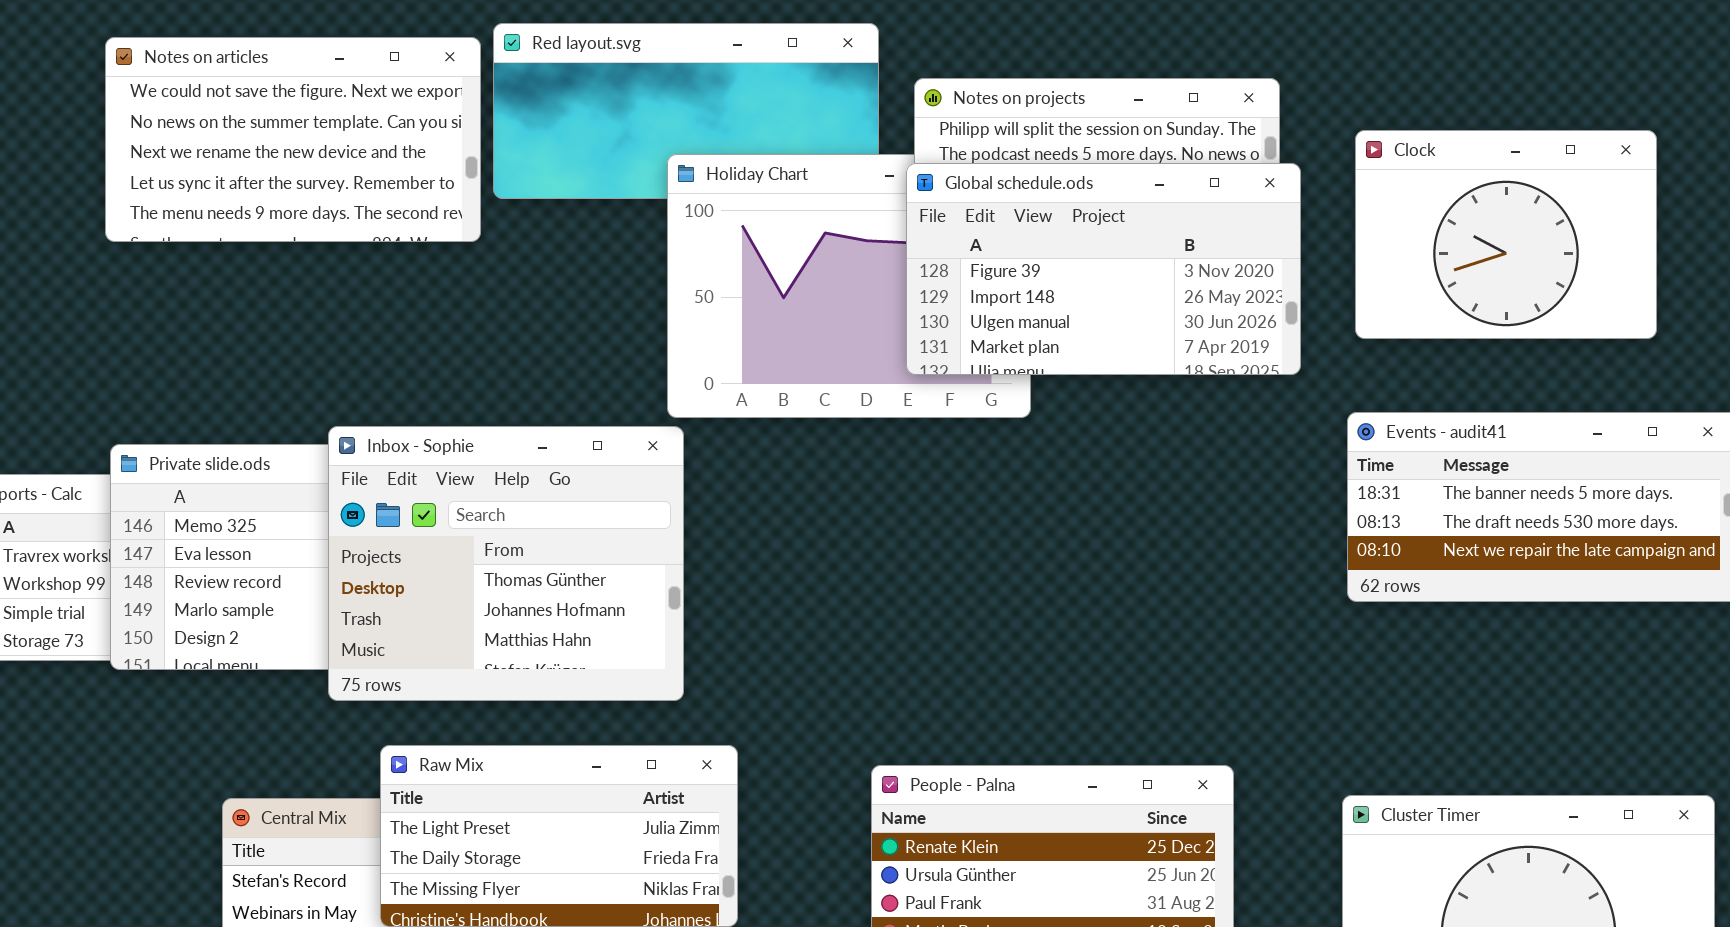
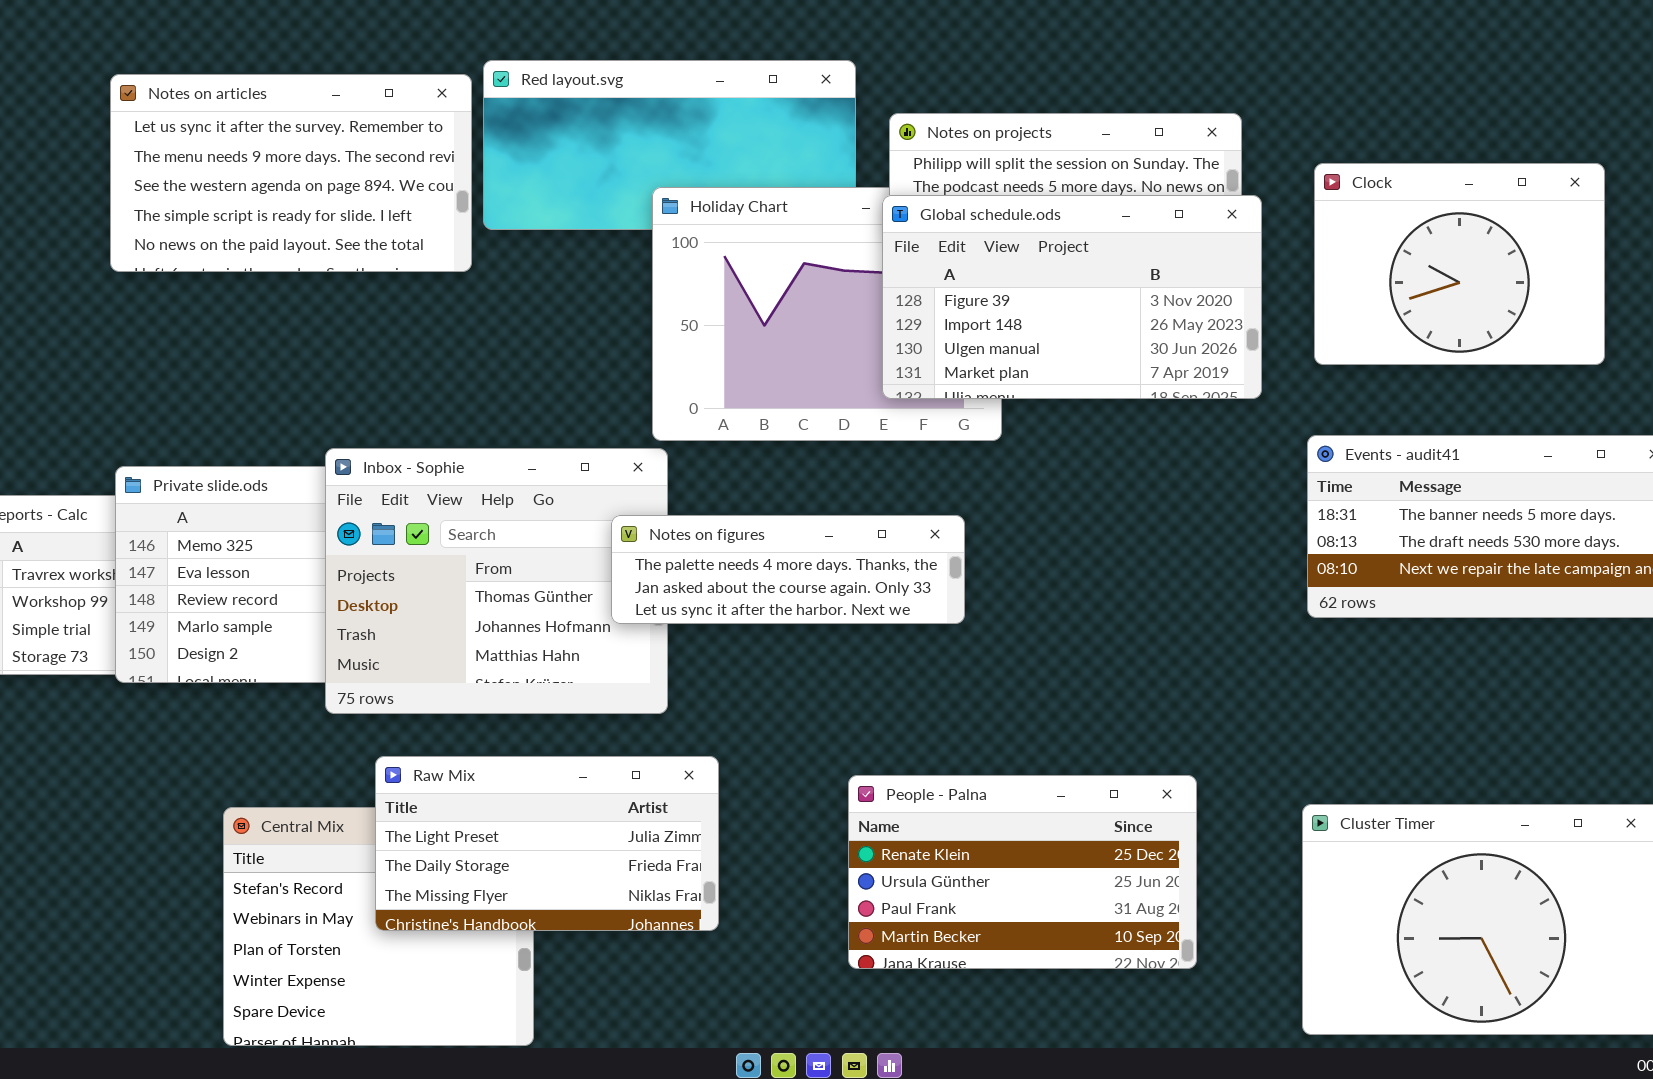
Notes on articles: [105,37,481,242] -> [110,74,472,272], scrolled down 3 rows
Notes on figures: none -> [611,515,965,624], opened

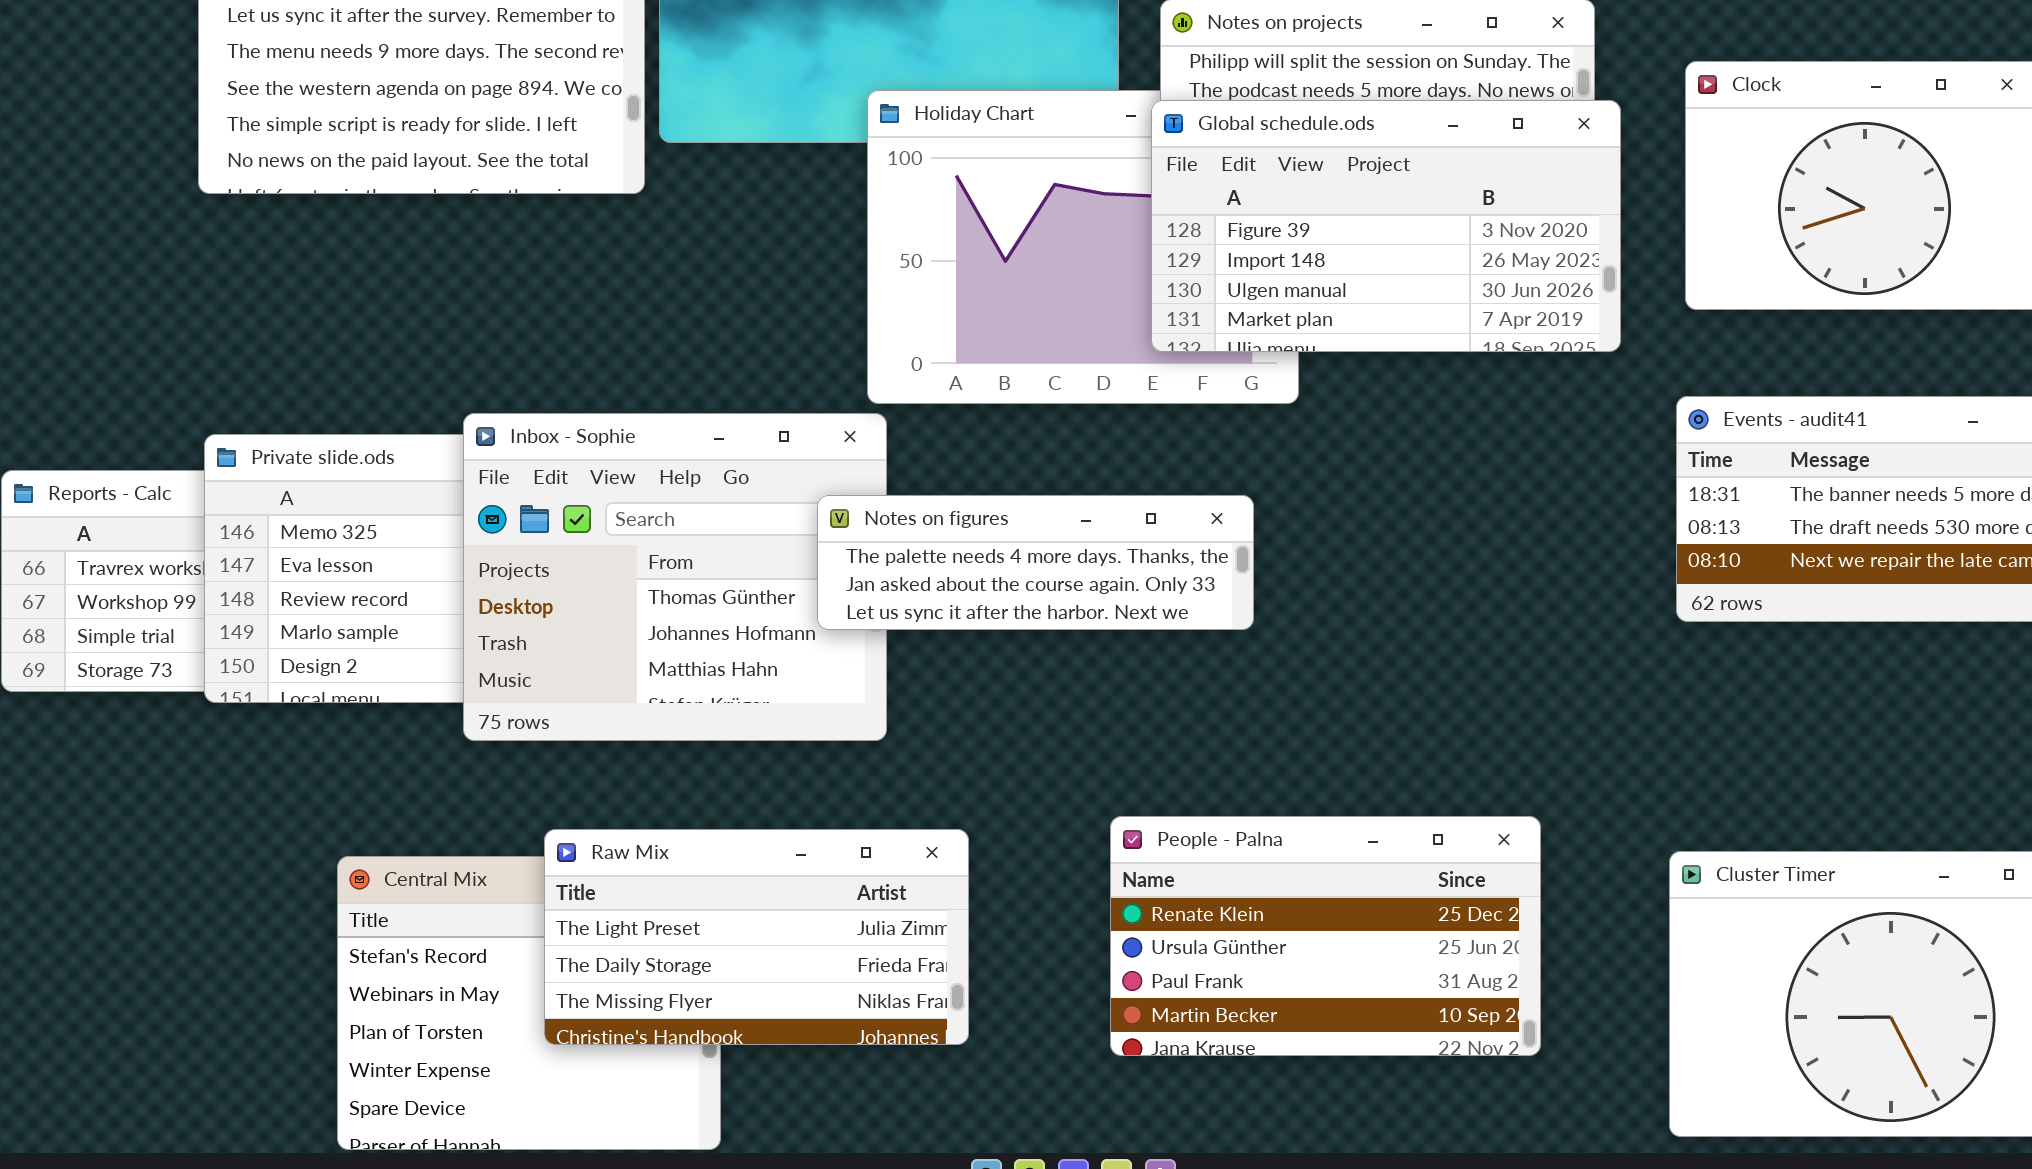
Raw Mix: [375,756,719,931] -> [544,829,969,1045], moved

